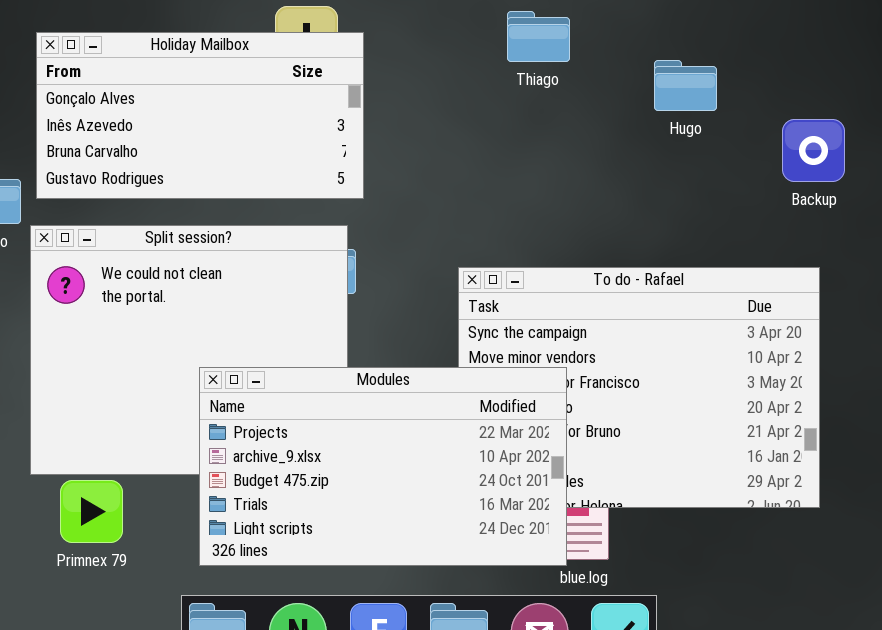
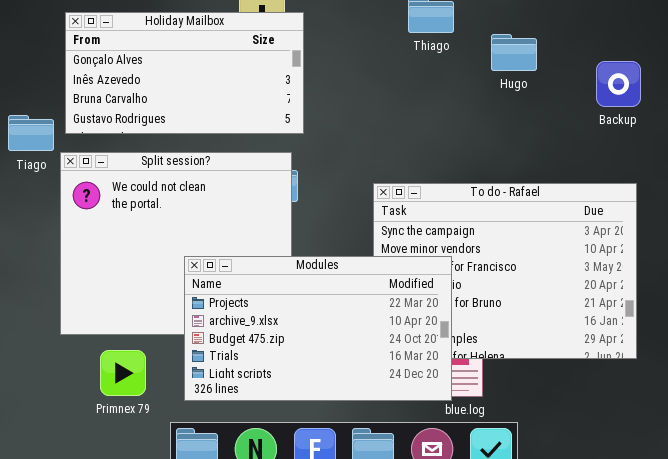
Hugo: [654,60,717,111] -> [491,34,537,71], moved
Backup: [782,119,845,182] -> [596,61,641,107], moved
Primnex 79: [60,480,123,543] -> [100,350,146,396], moved

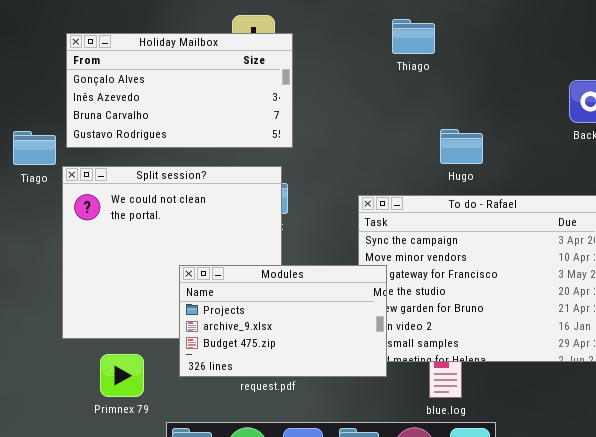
Hugo: [491,34,537,71] -> [440,129,483,164], moved
Modules: [184,256,452,401] -> [179,265,387,377], resized

